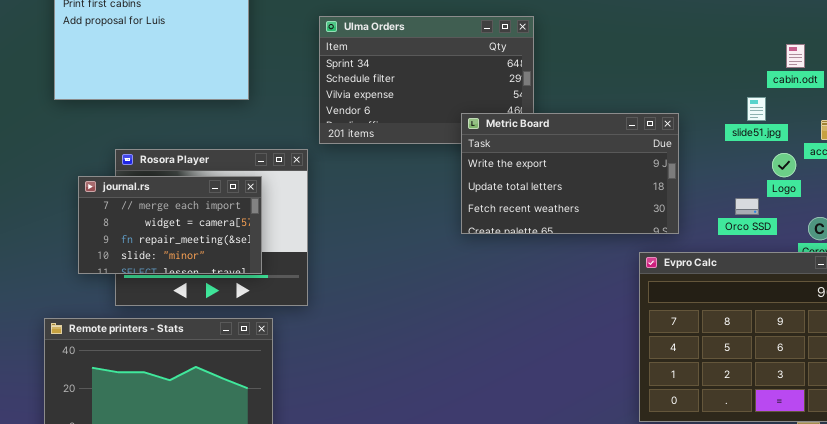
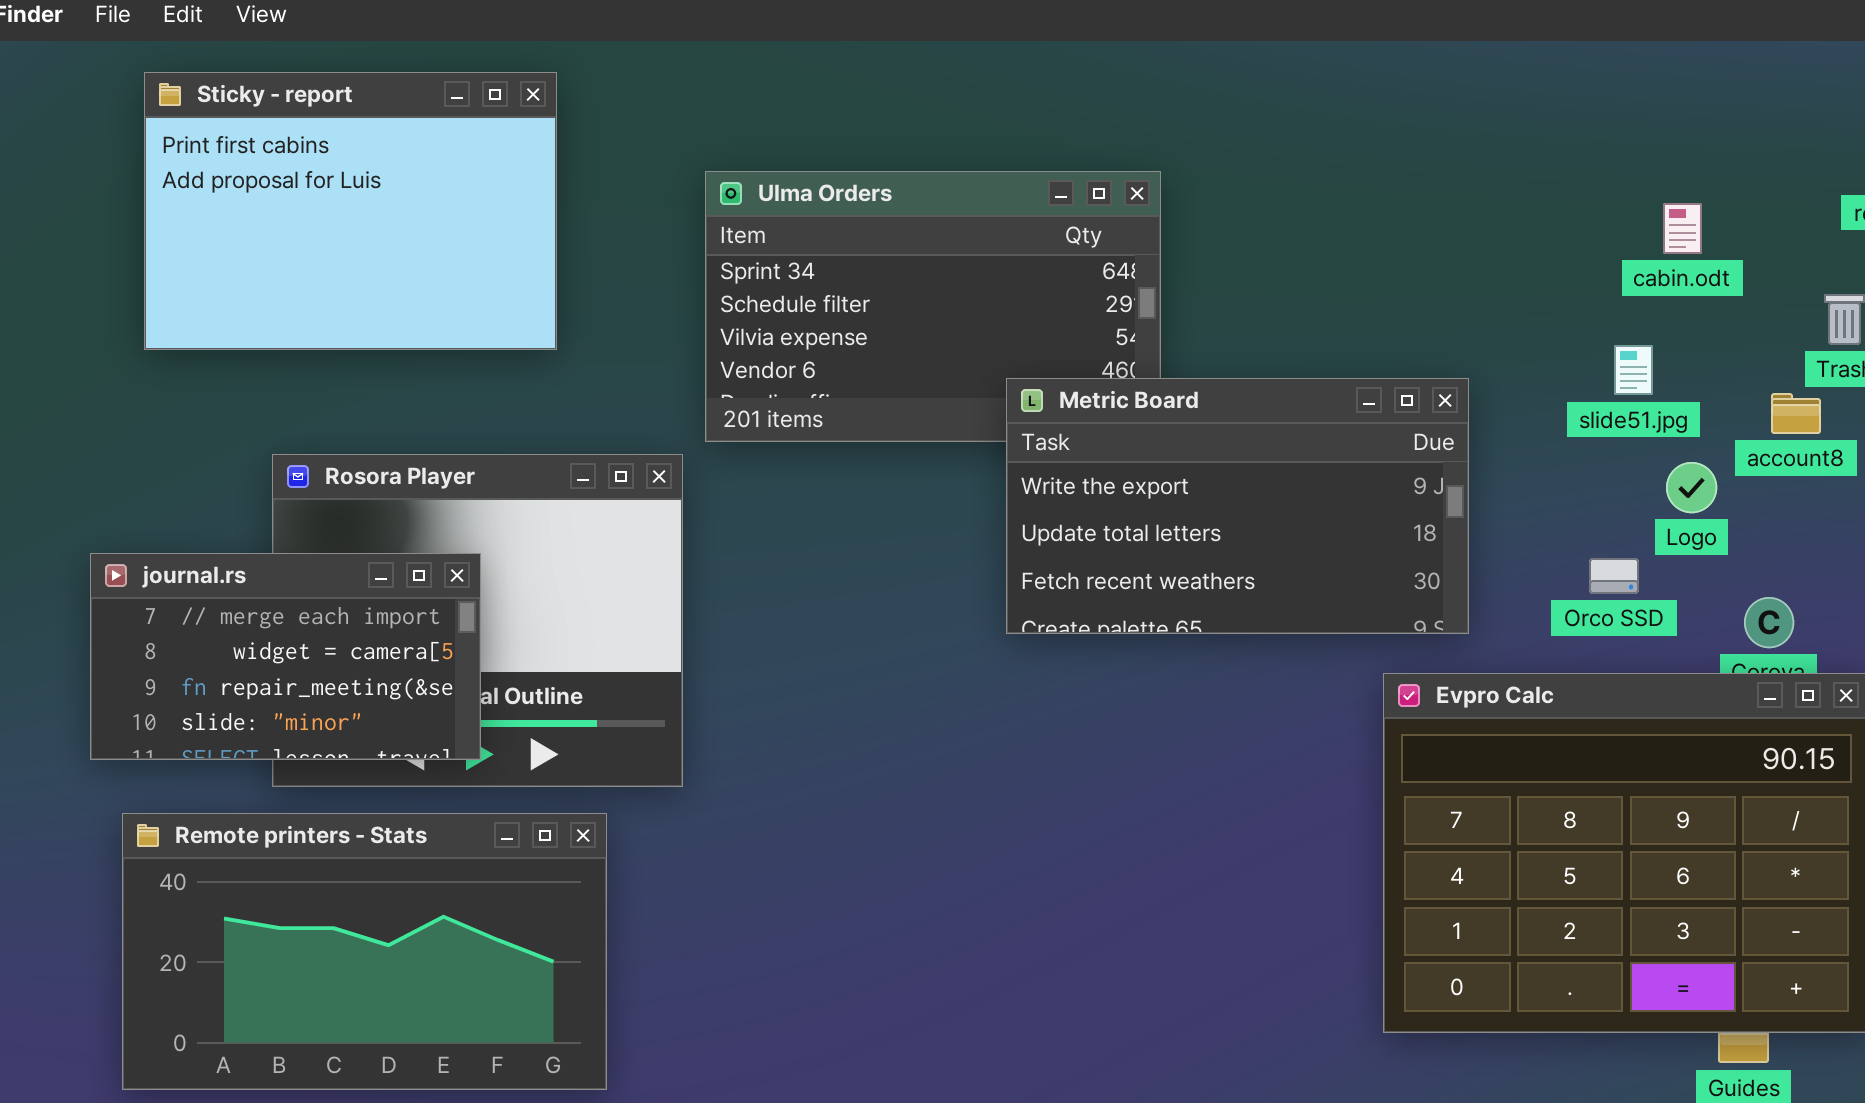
cabin.odt: [786,44,805,68] -> [1663,203,1702,254], moved
journal.rs: [78,176,262,274] -> [90,553,481,760], moved

